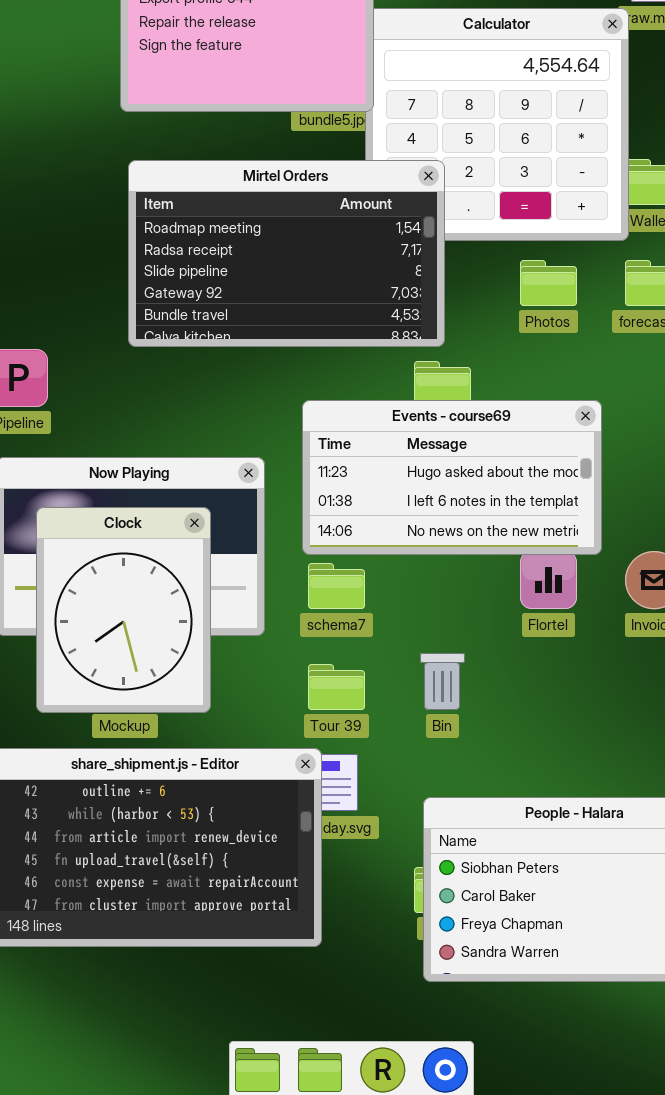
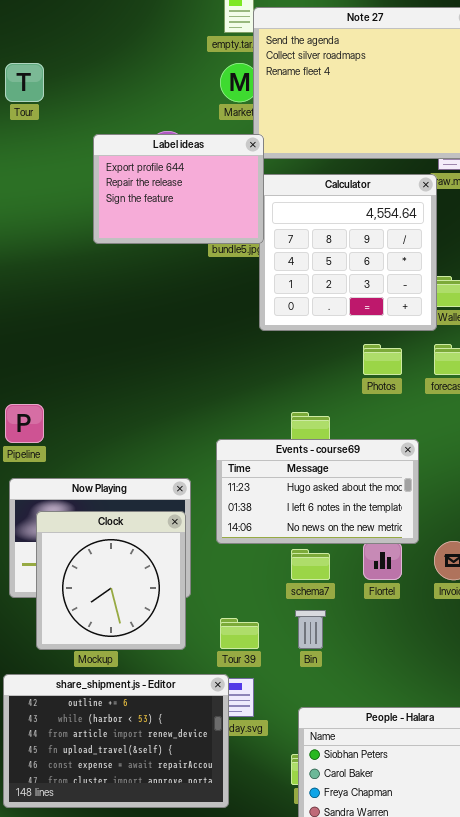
Mirtel Orders: [128,160,445,347] -> none, closed
Clock: [36,507,211,713] -> [36,511,186,650], resized
schema7: [308,563,365,609] -> [291,549,330,580], moved

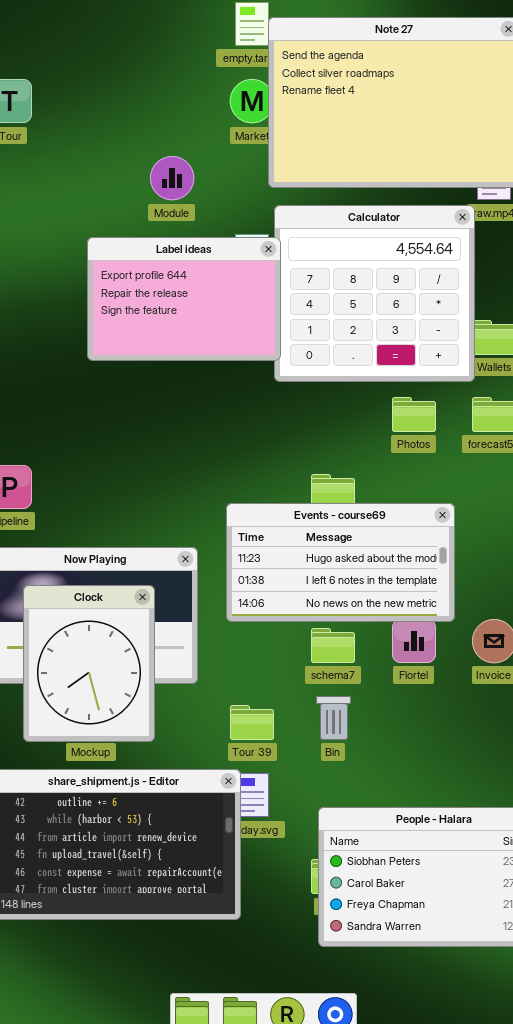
Label ideas: [93,134,264,244] -> [87,237,281,361], moved
Clock: [36,511,186,650] -> [23,585,155,742], resized

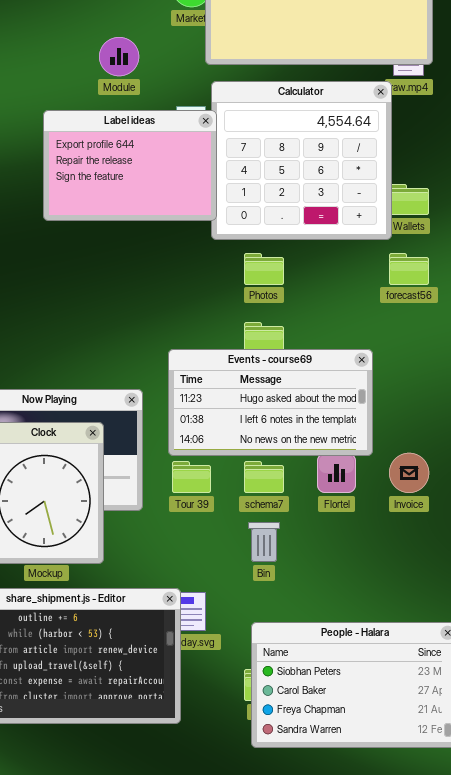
Photos: [392,397,436,432] -> [244,253,284,285], moved
Tour 39: [230,705,274,740] -> [172,461,211,493], moved

